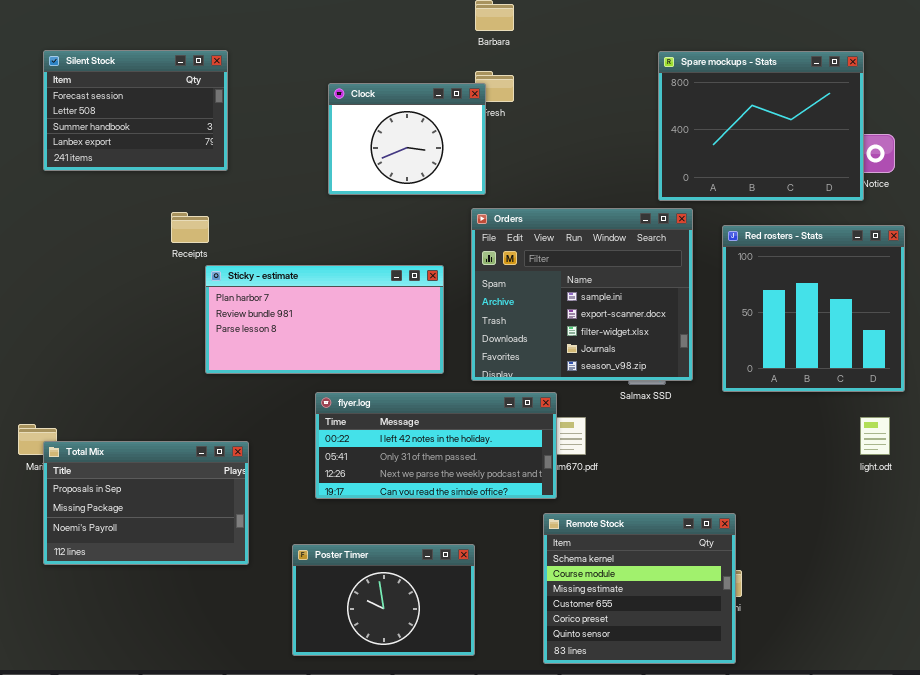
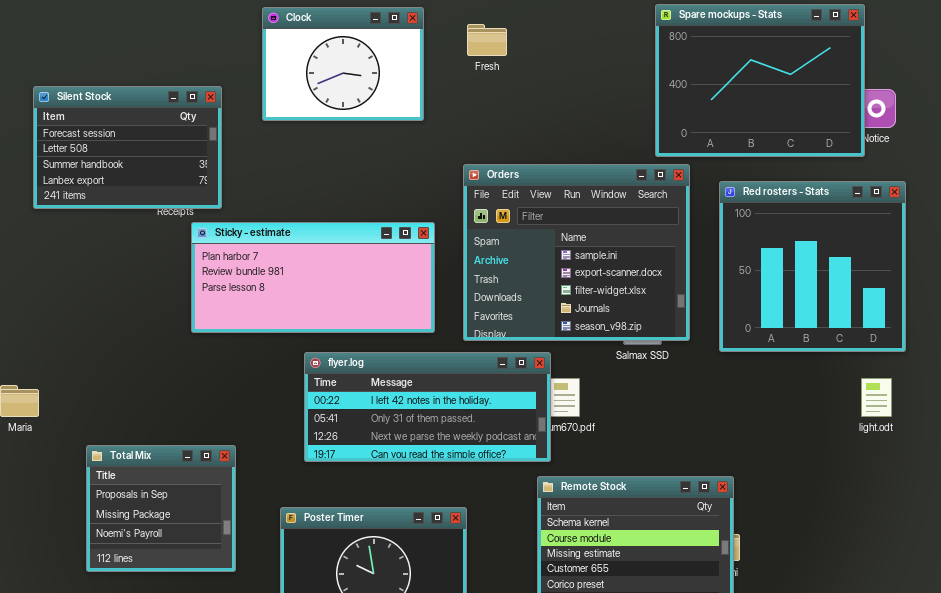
Silent Stock: [43,50,228,171] -> [33,86,222,209], moved
Clock: [328,83,486,195] -> [262,7,424,121], moved
Total Mix: [43,441,249,565] -> [86,445,236,572], moved, resized

